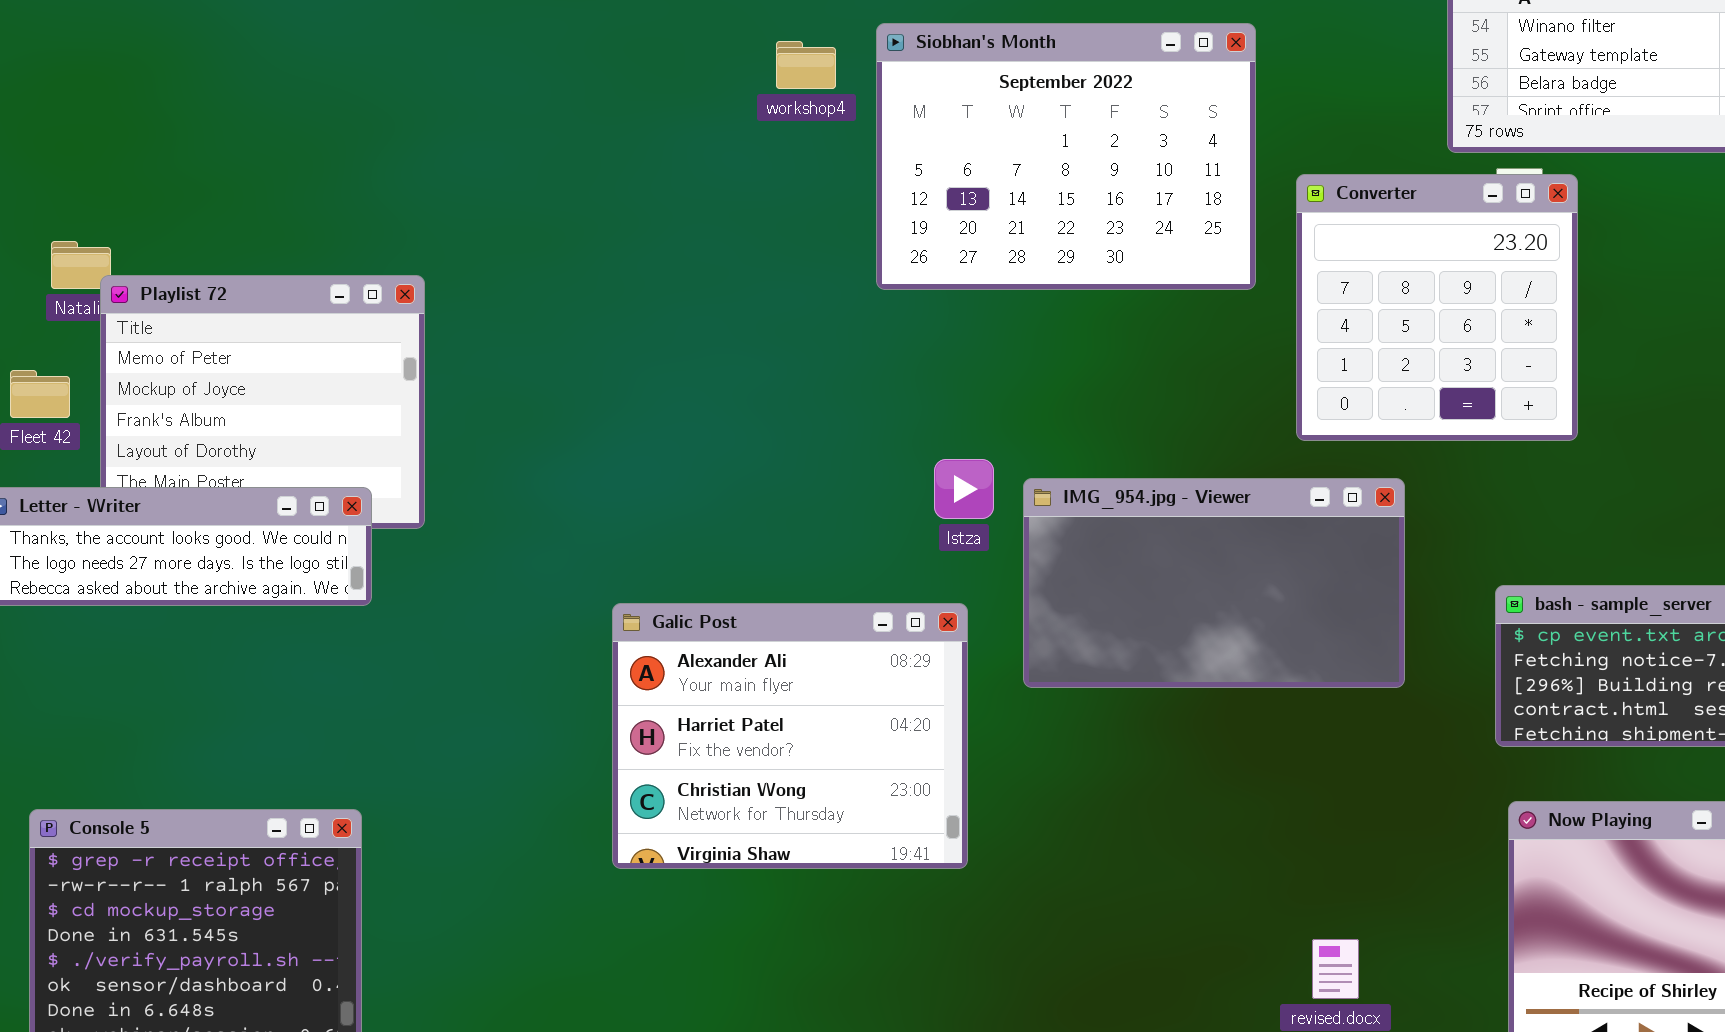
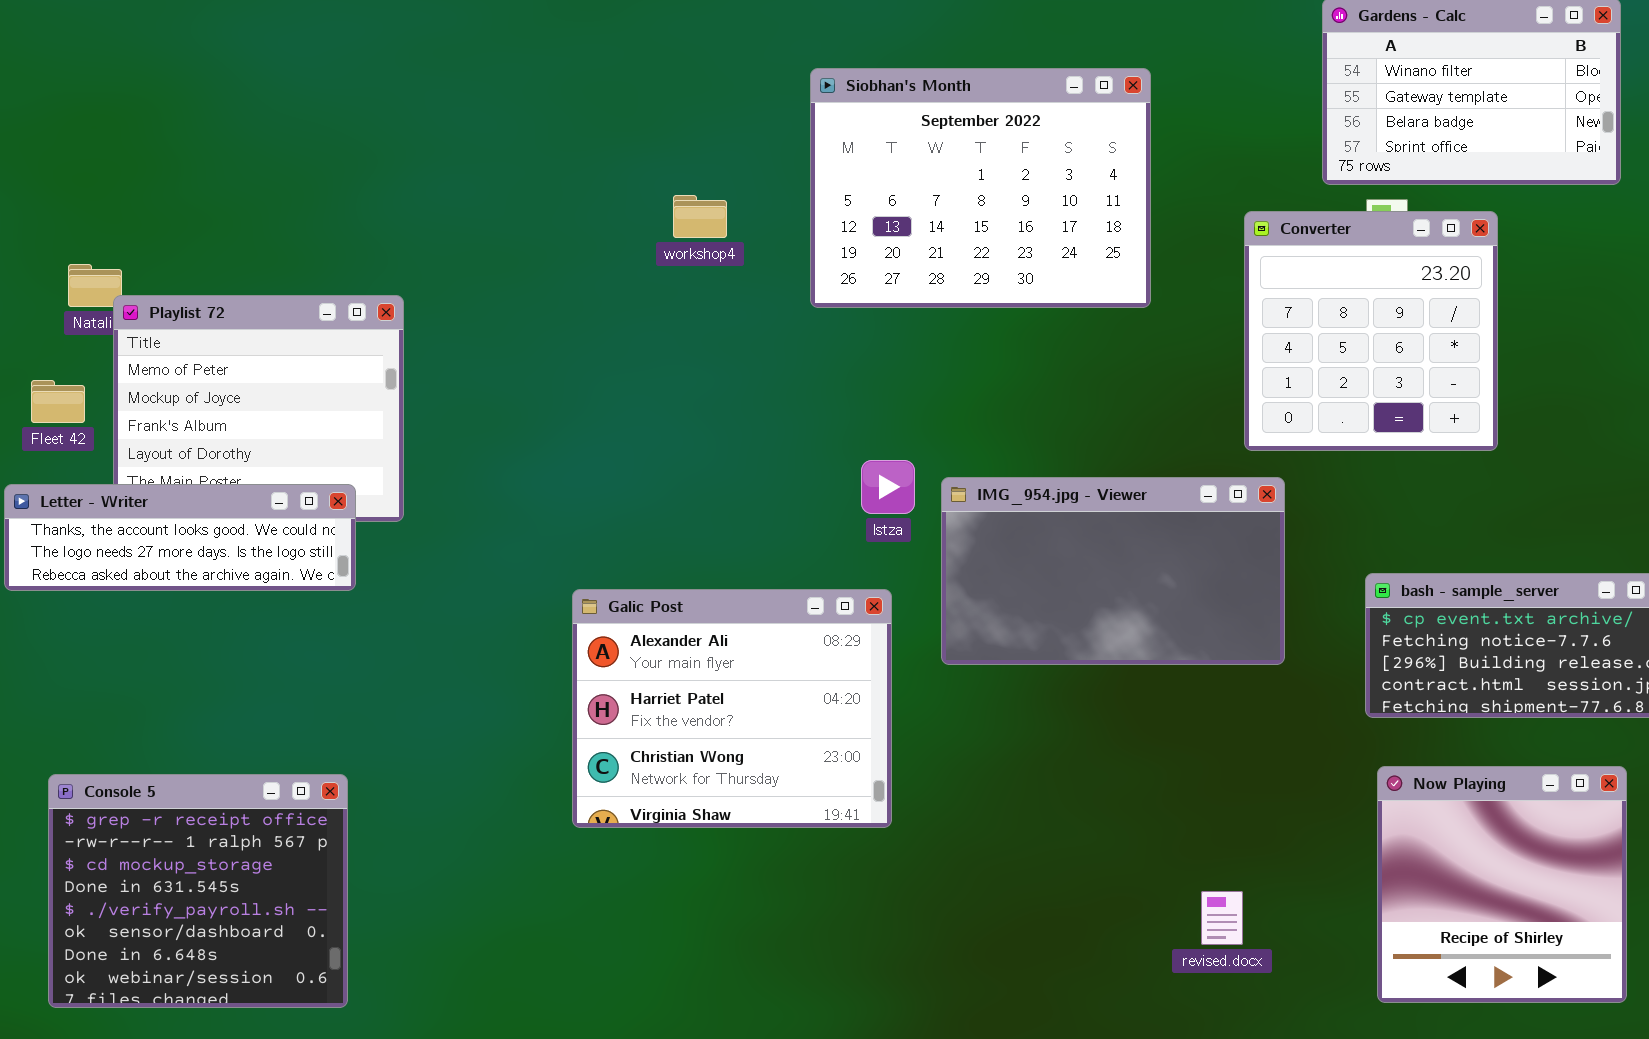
workshop4: [776,41,836,89] -> [673,195,727,238], moved
Converter: [1296,174,1578,441] -> [1244,211,1498,451], moved

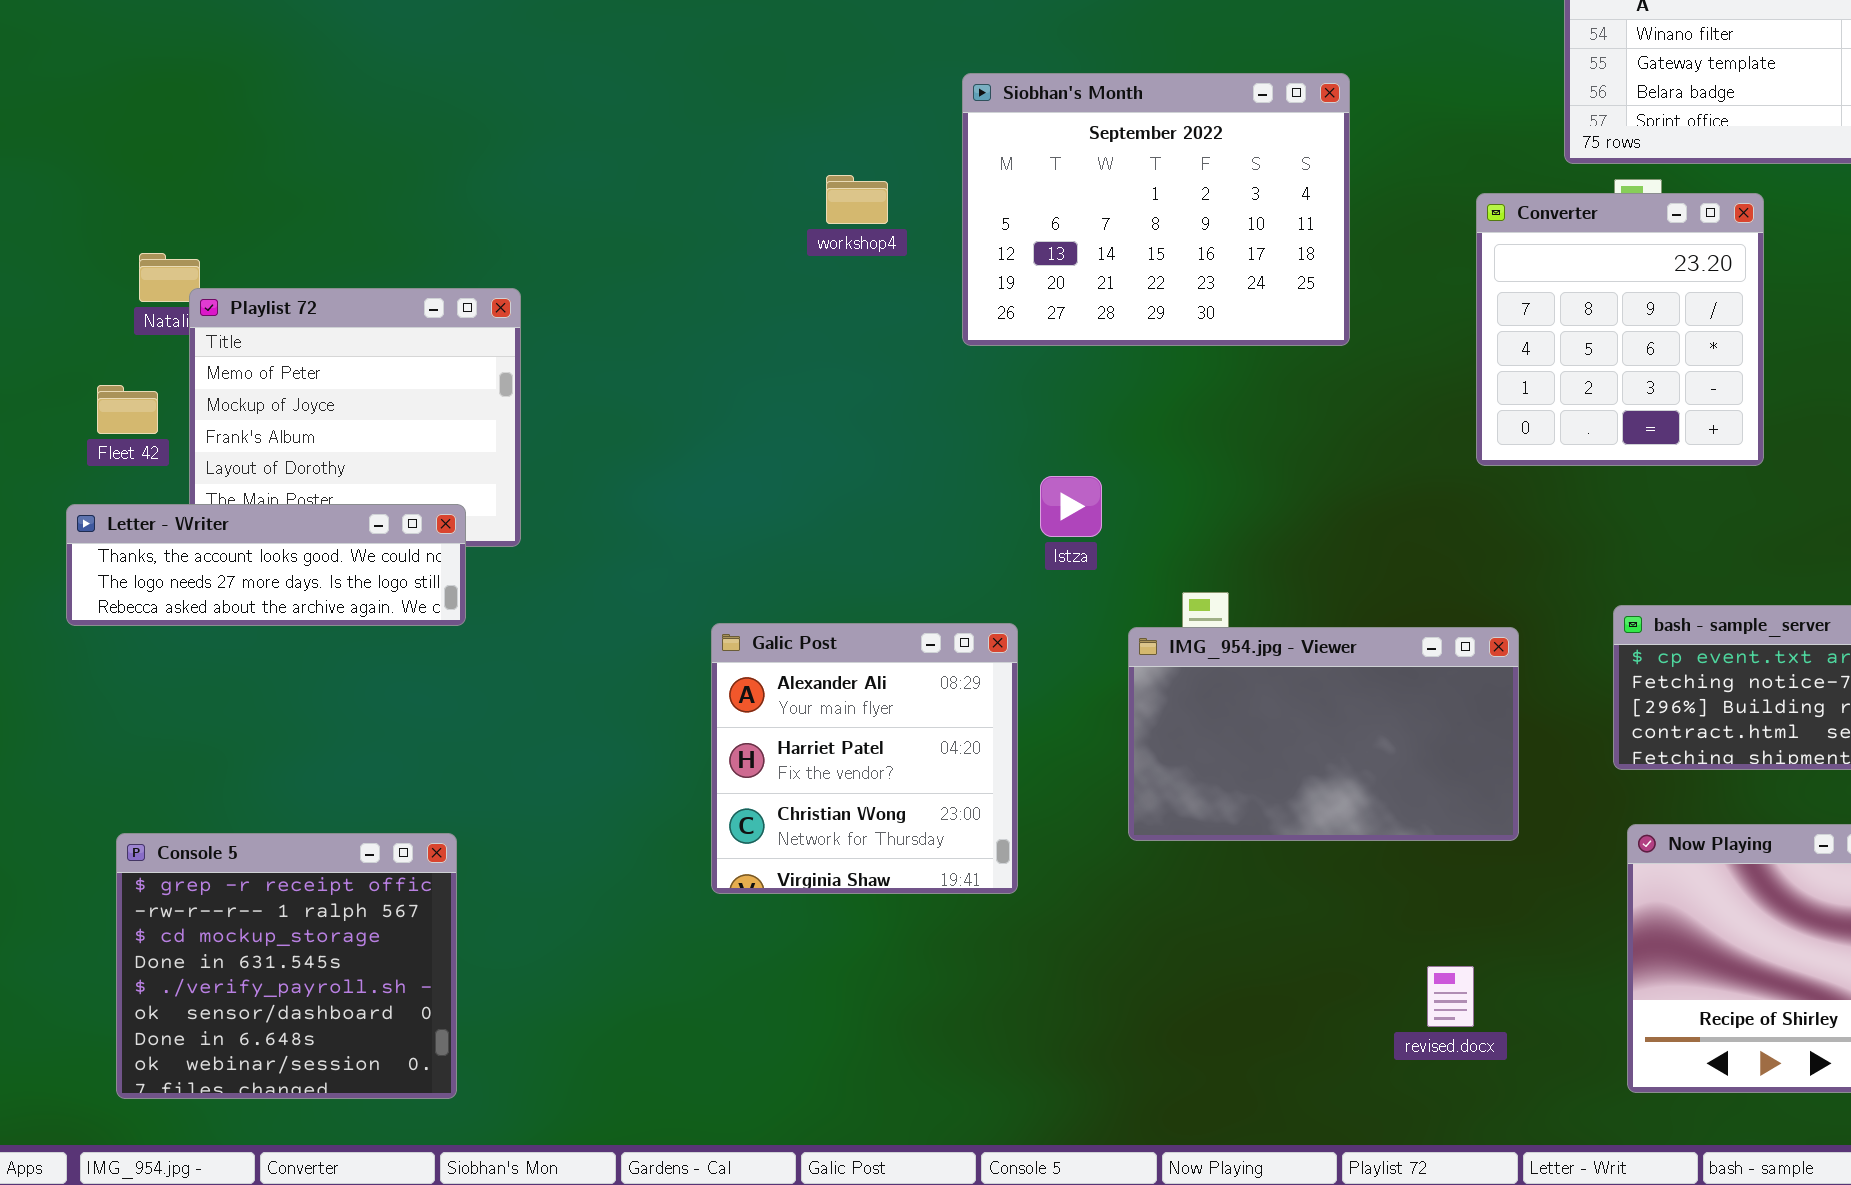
Siobhan's Month: [810,68,1151,308] -> [962,73,1350,346], moved
IMG_954.jpg - Viewer: [941,477,1285,665] -> [1128,627,1519,841], moved
Galic Post: [572,589,892,828] -> [711,623,1018,894], resized

